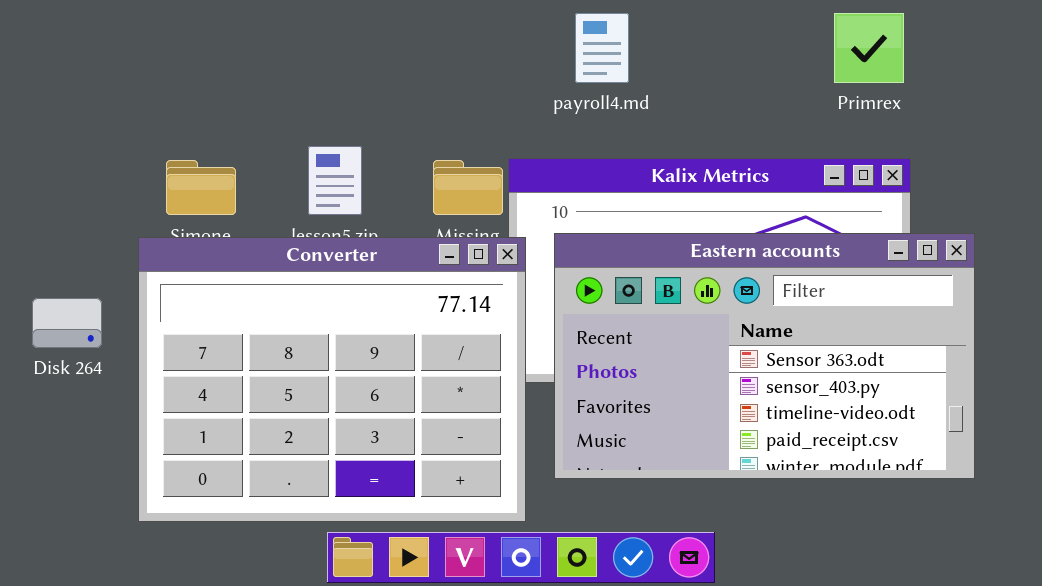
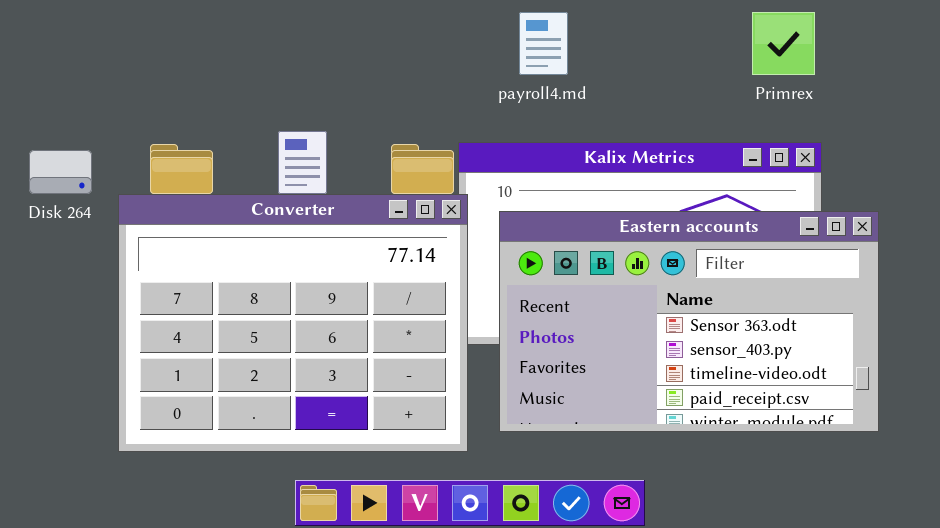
Converter: [138,237,526,522] -> [118,194,468,452], moved
Disk 264: [32,298,102,348] -> [29,150,92,194], moved

